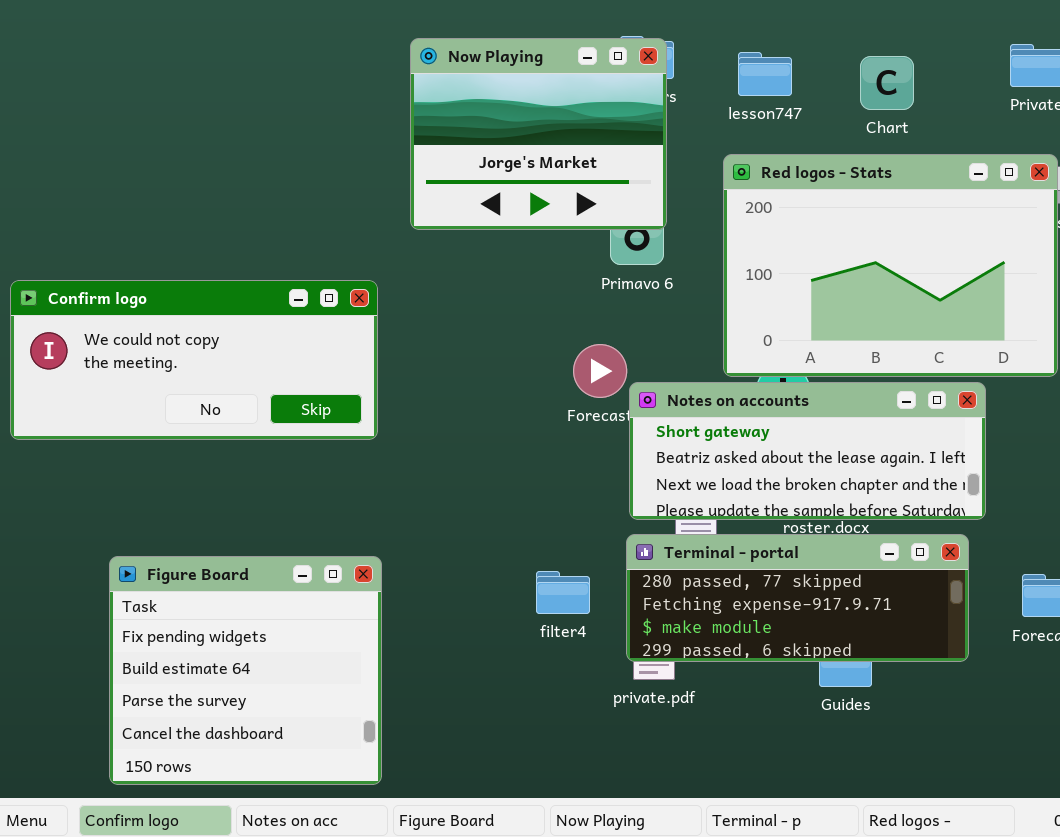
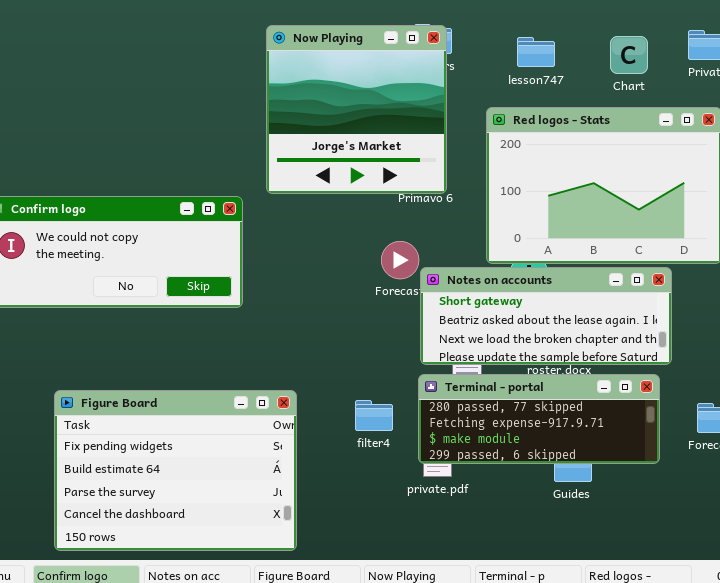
Now Playing: [410,38,667,230] -> [266,25,447,194], resized
lesson747: [738,52,792,96] -> [517,37,555,67], moved
Chart: [860,56,914,110] -> [610,36,648,74], moved
Figure Board: [109,556,382,785] -> [54,390,297,551], resized

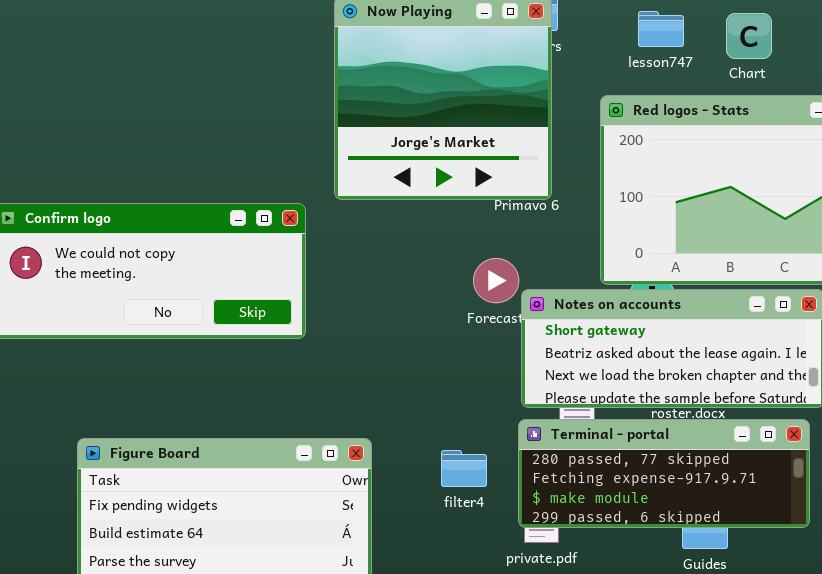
Chart: [610,36,648,74] -> [726,13,772,59], moved

